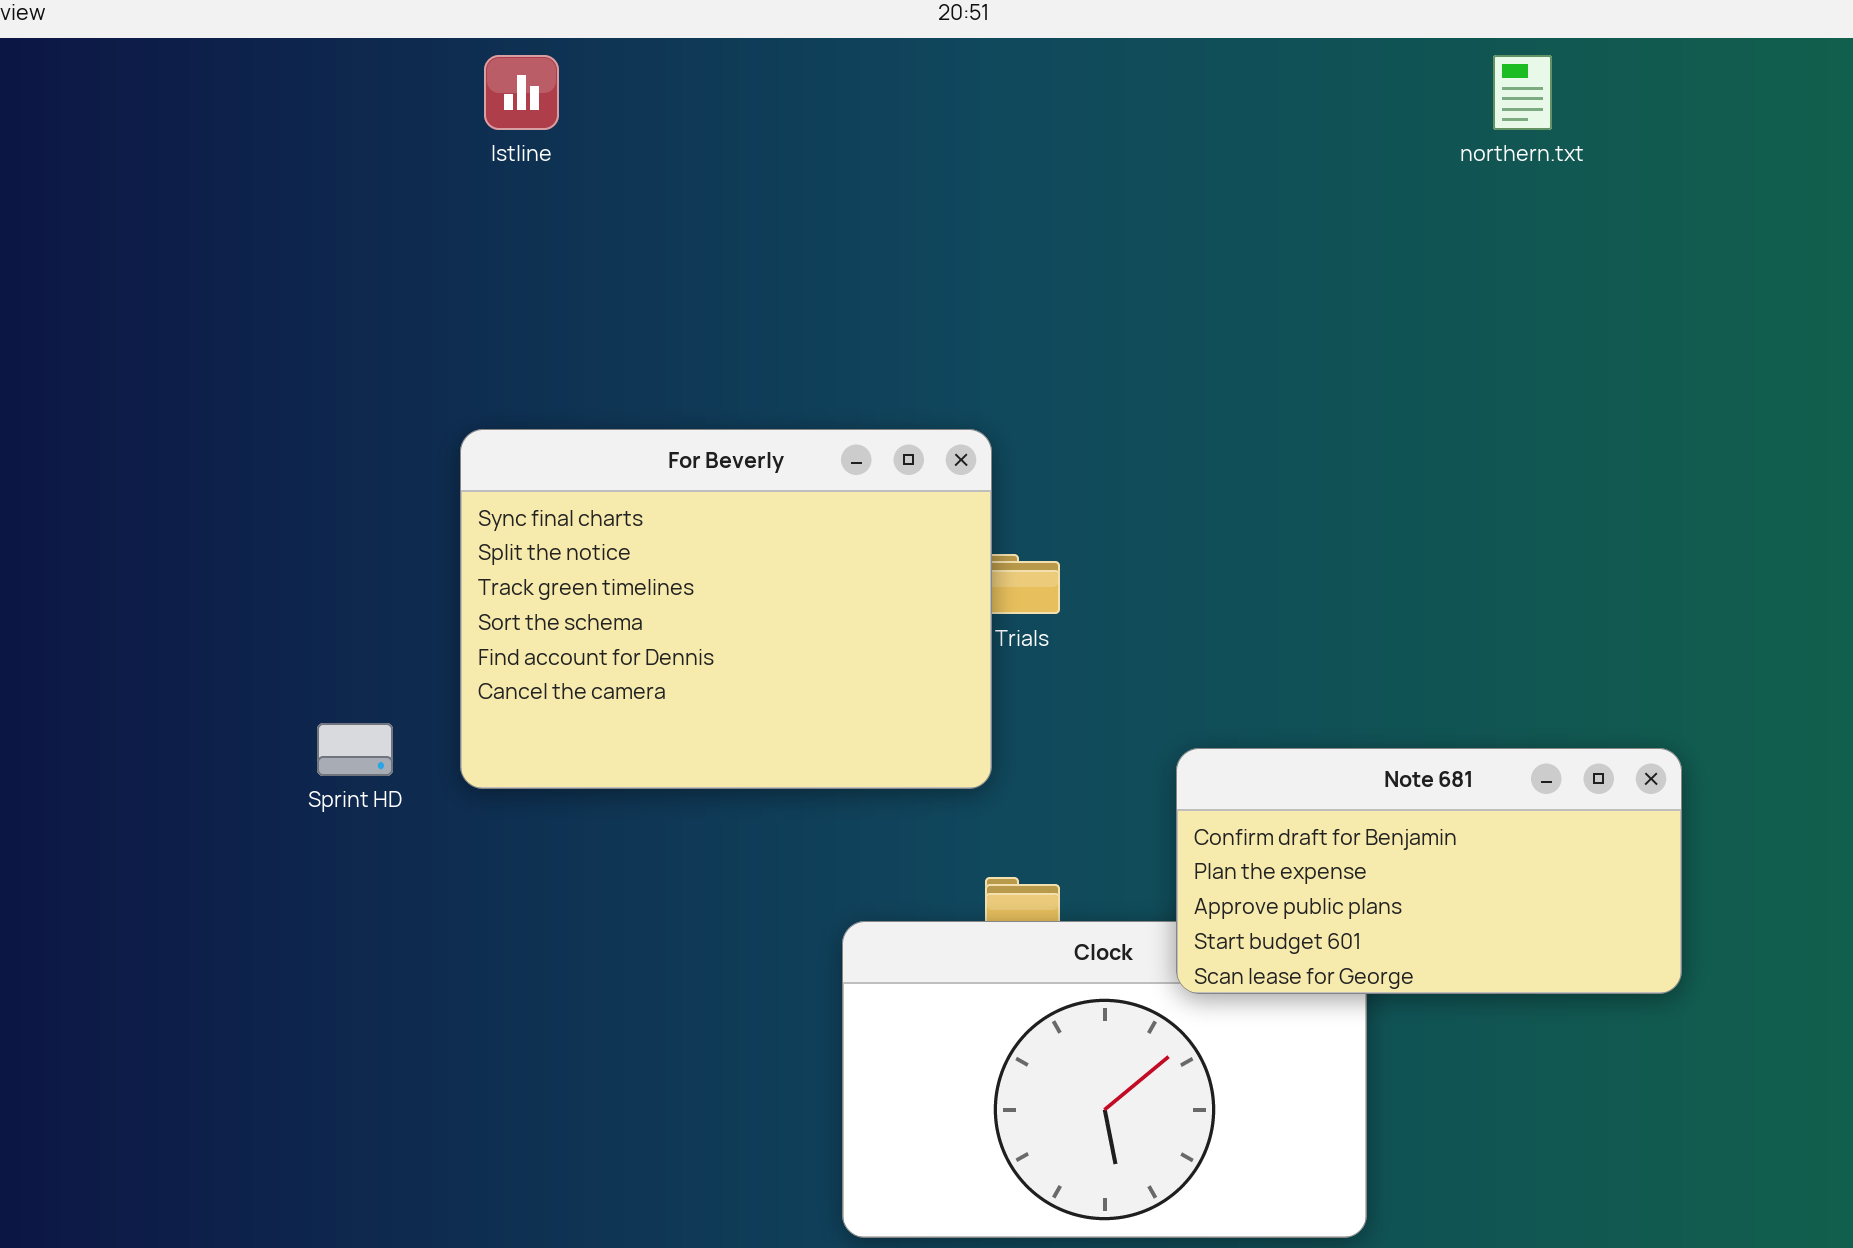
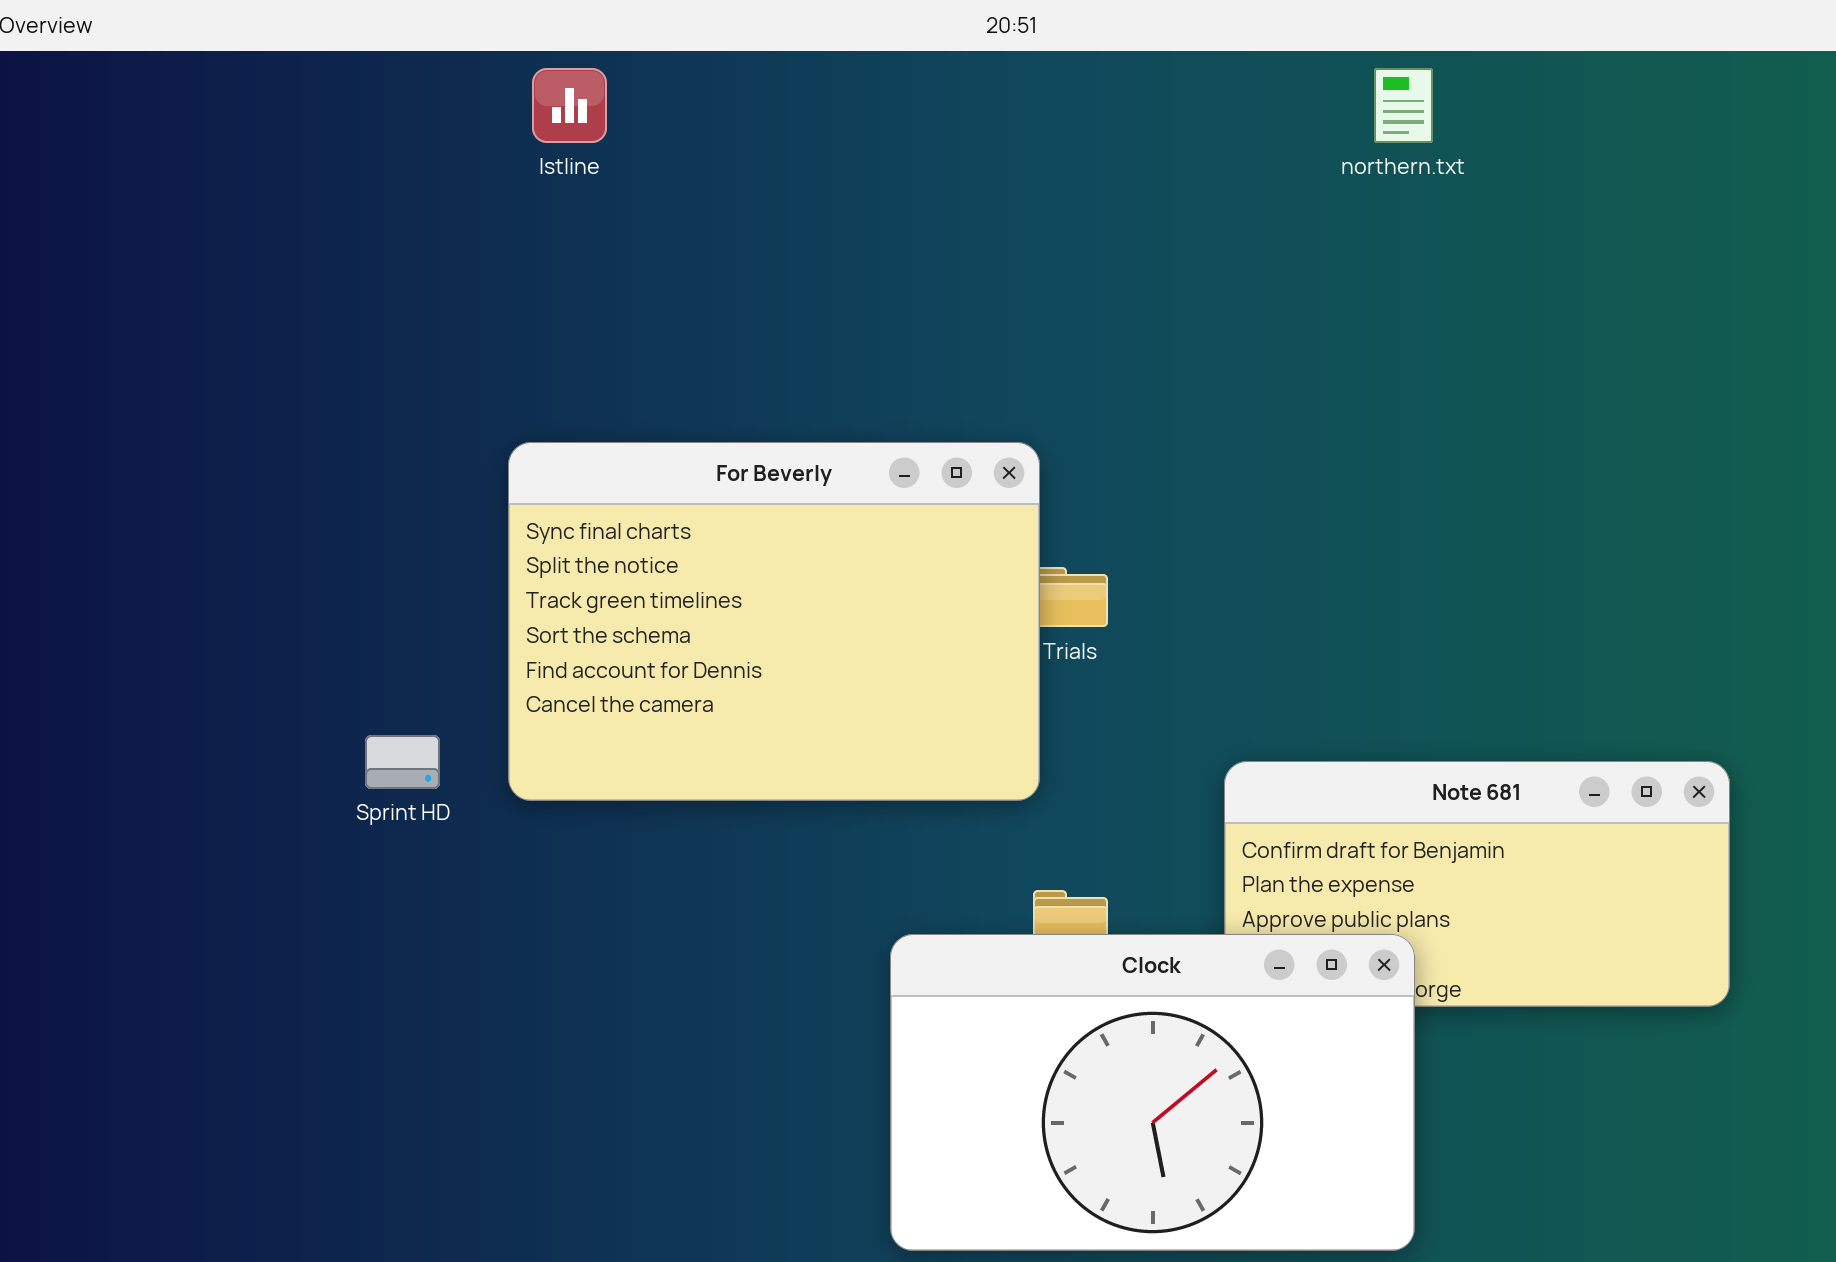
northern.txt: [1493,55,1552,130] -> [1374,68,1433,143], moved
Clock: [842,921,1367,1238] -> [890,934,1415,1251], raised

